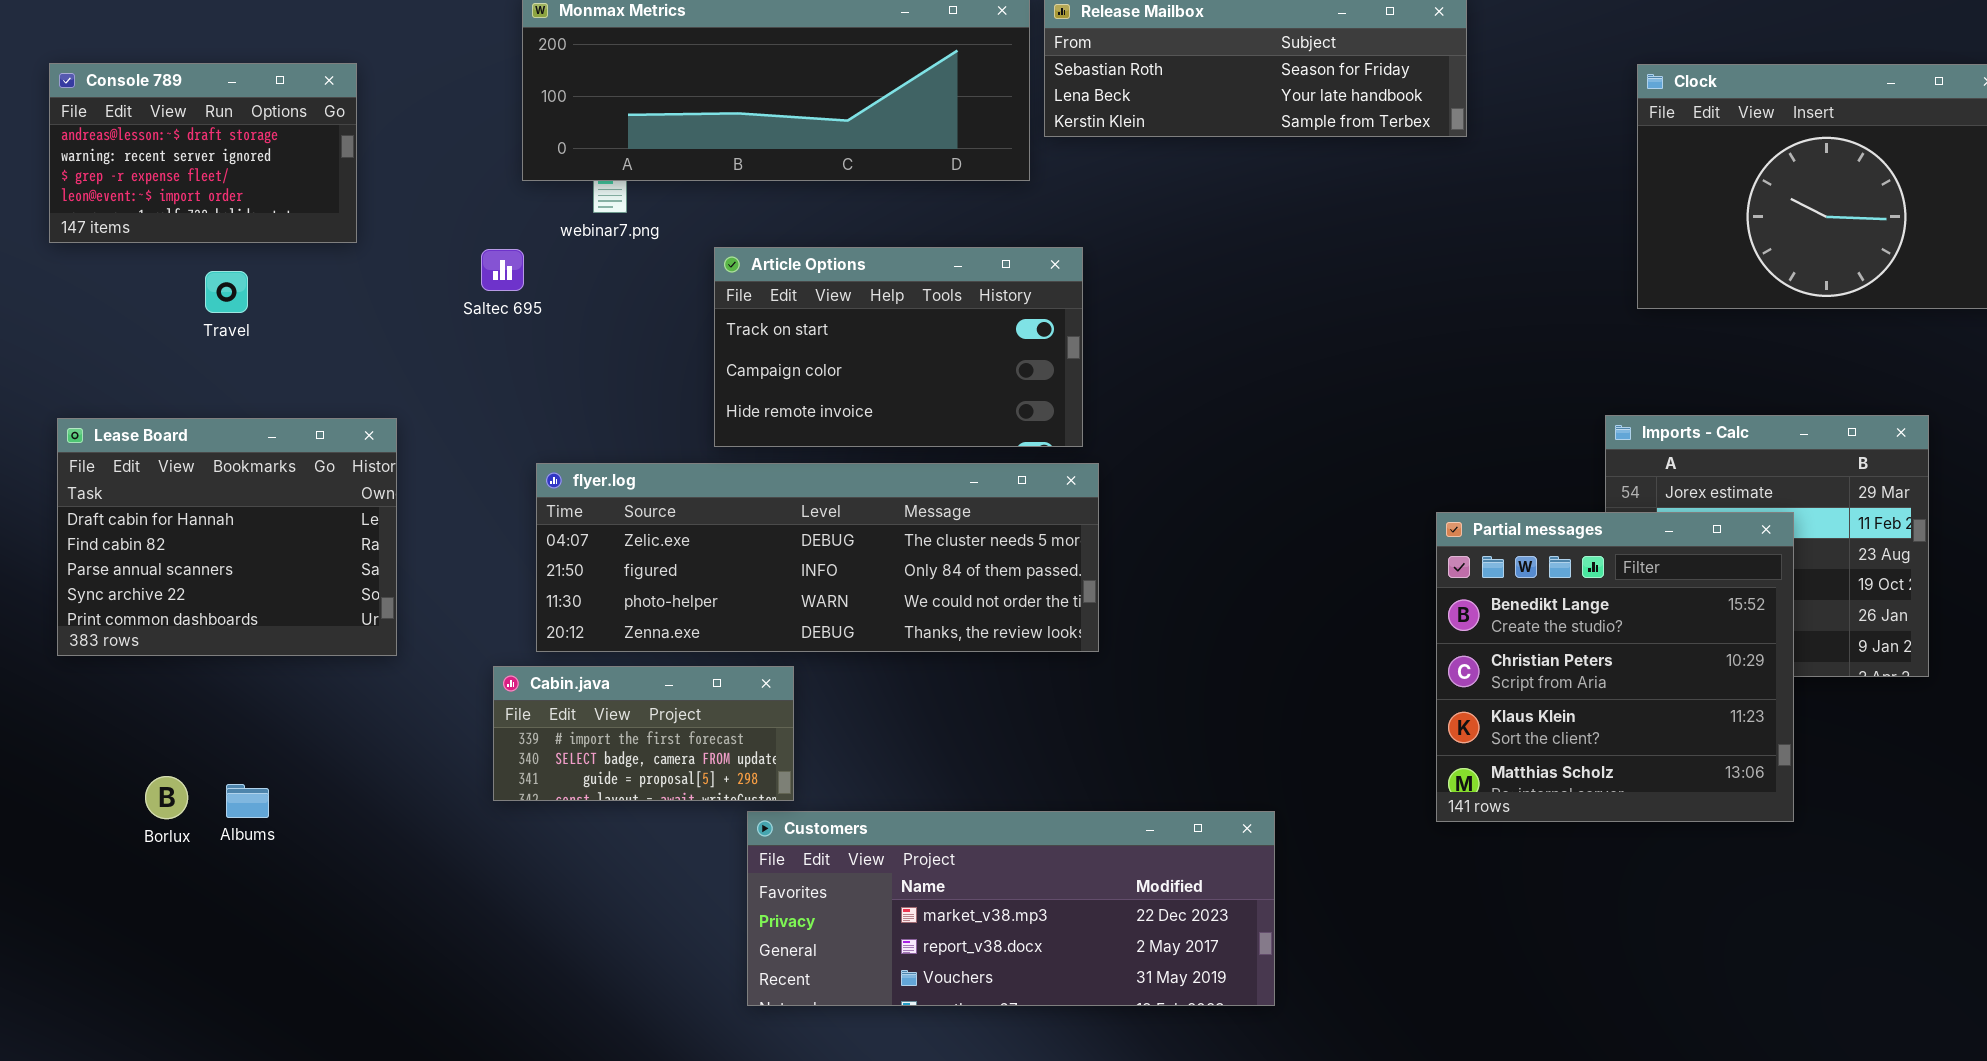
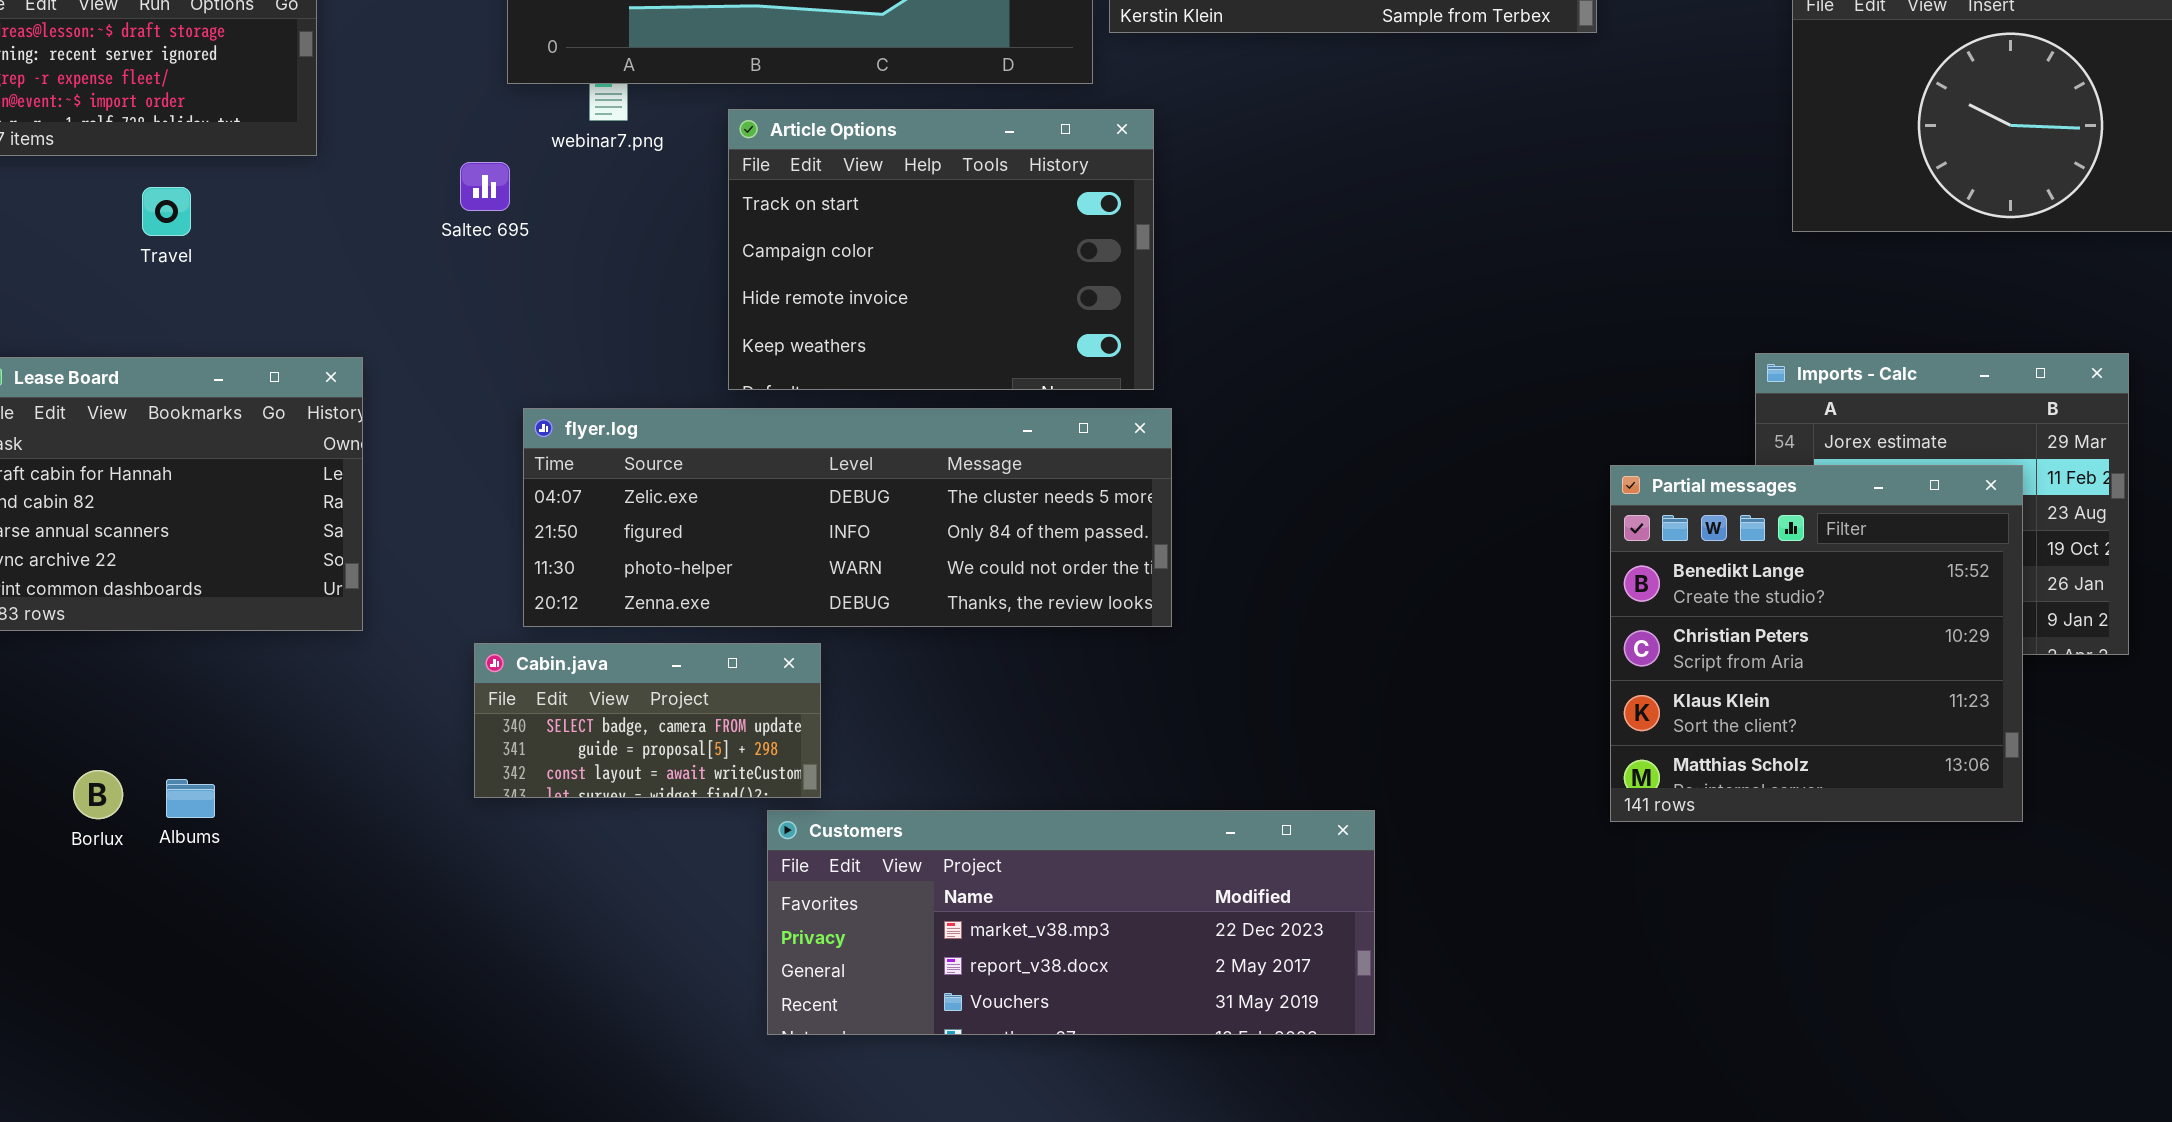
Article Options: [714,247,1083,447] -> [728,109,1154,390], resized
Partial messages: [1436,512,1794,822] -> [1610,465,2023,822], moved
Cabin.java: [493,666,794,801] -> [474,643,821,798], scrolled down 1 row

